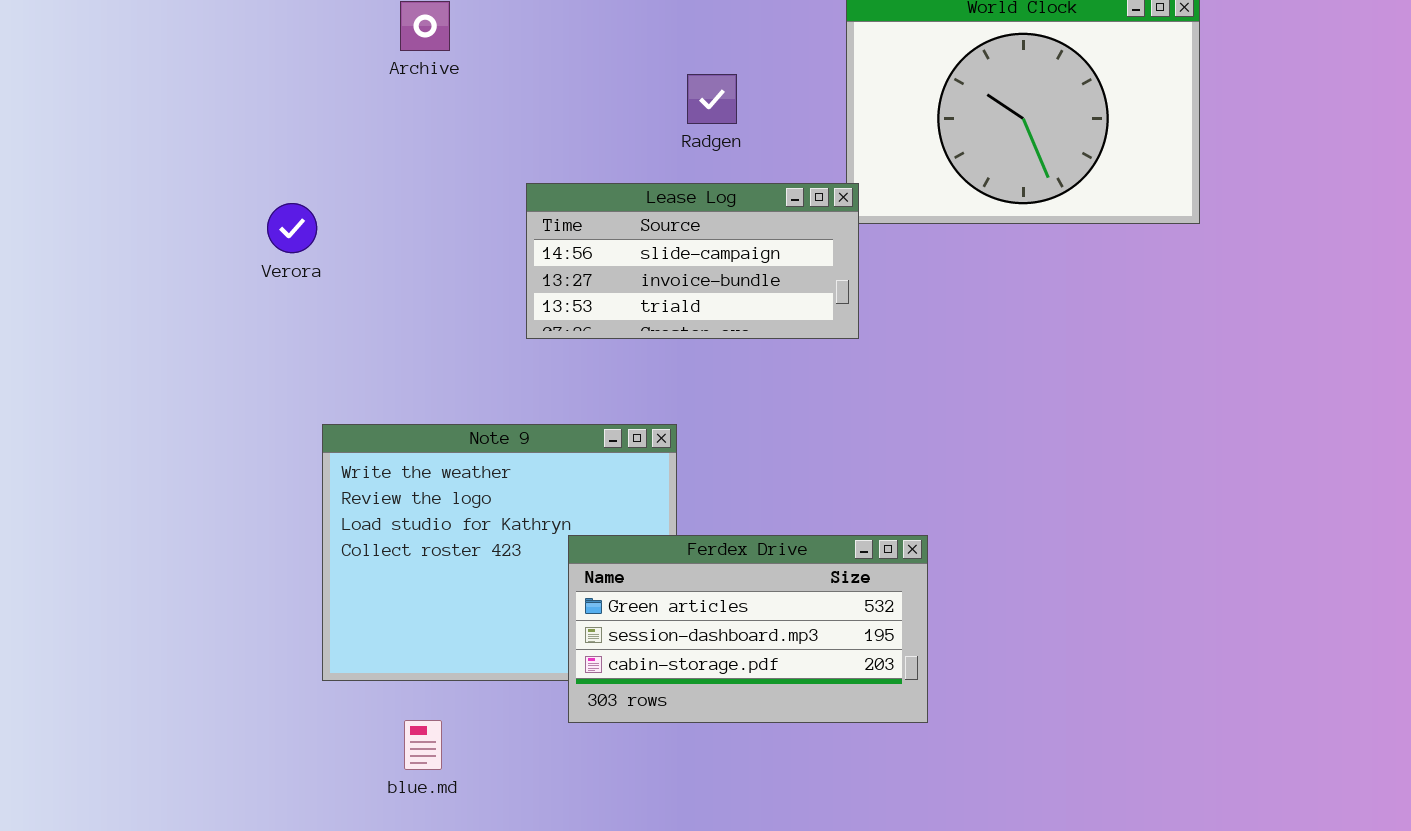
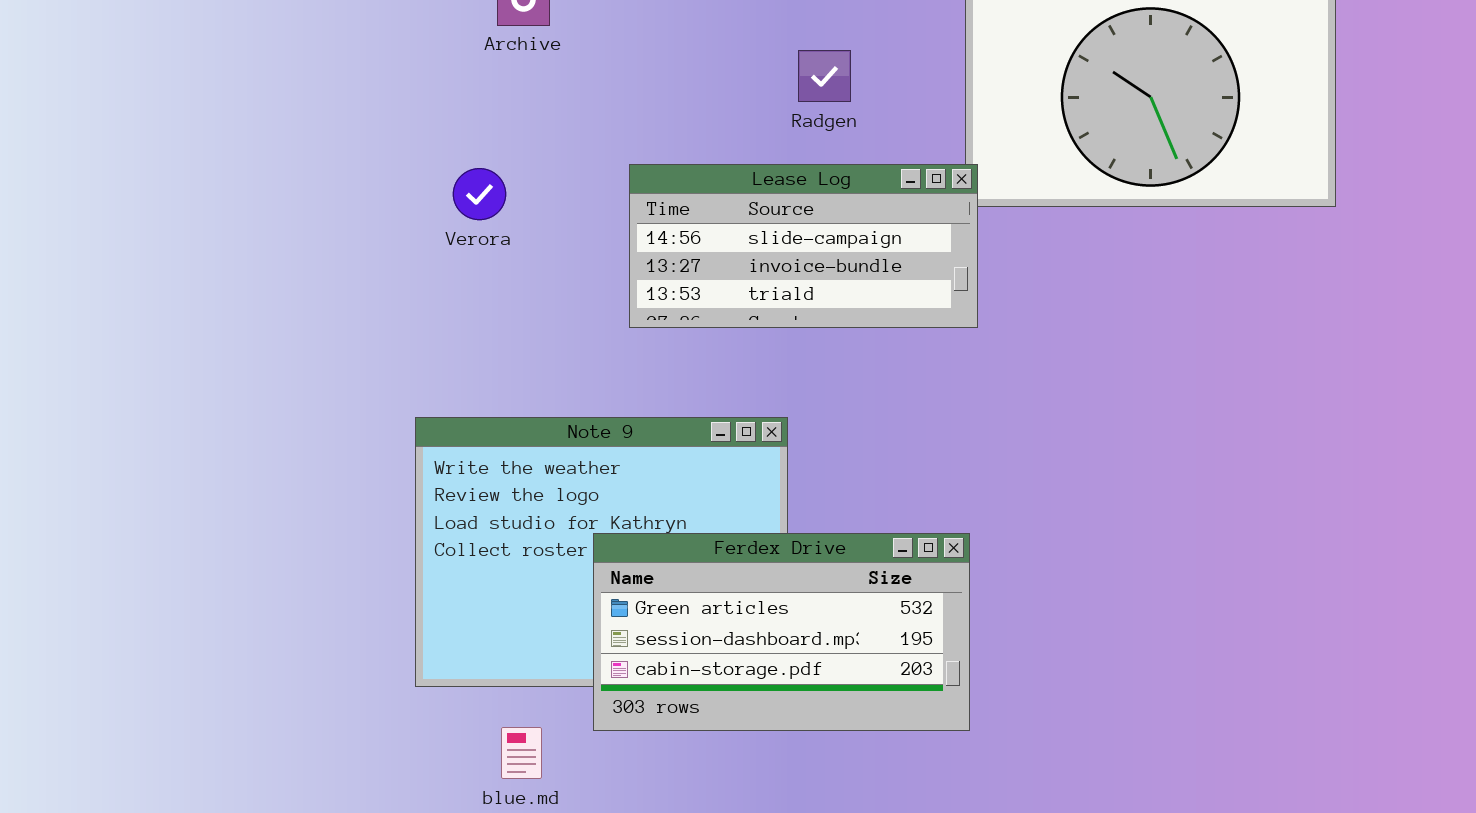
Verora: [267,203,317,253] -> [453,168,506,220], moved
Ferdex Drive: [568,535,928,723] -> [593,533,970,731], moved

